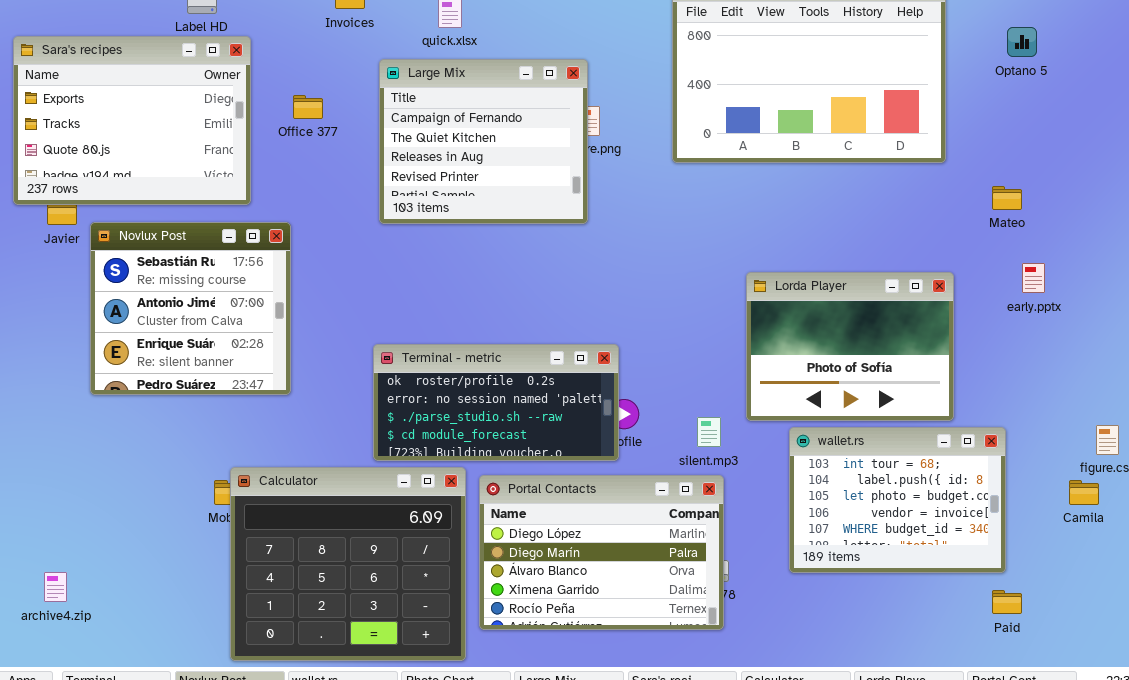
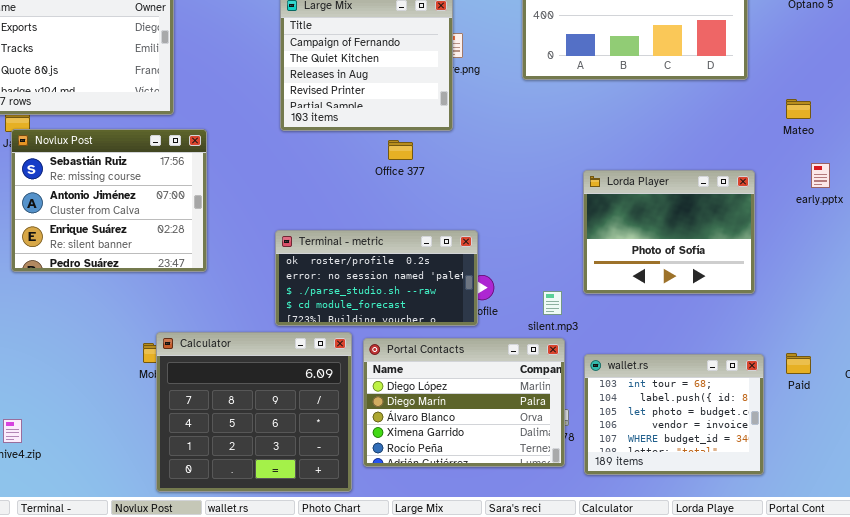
Office 377: [293,95,323,119] -> [388,140,413,160], moved
Novlux Post: [90,222,291,395] -> [11,129,207,272], resized
wallet.rs: [789,427,1006,573] -> [584,354,764,475], moved
Paid: [992,590,1022,614] -> [786,353,811,374], moved

